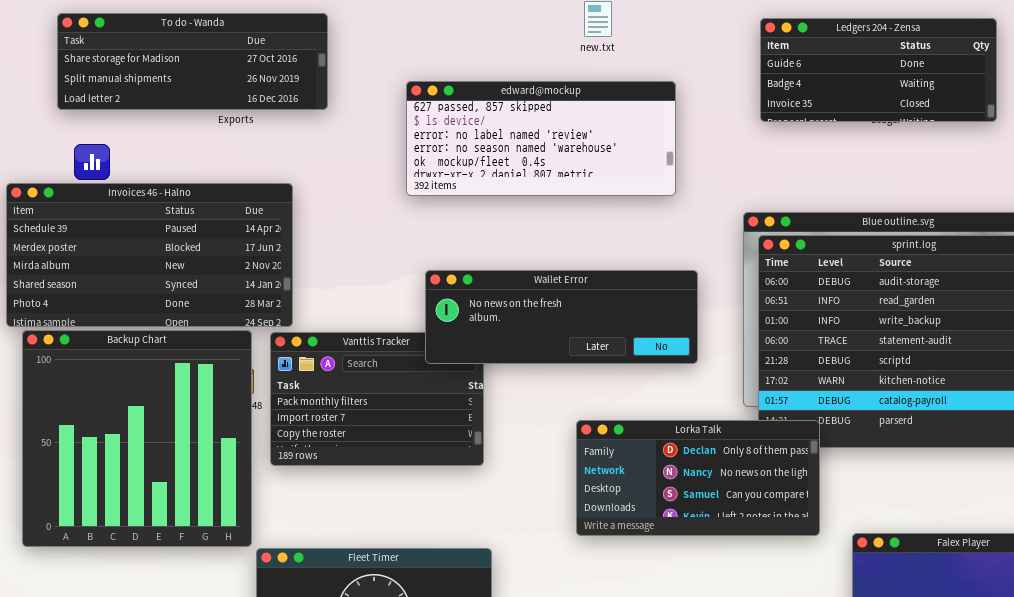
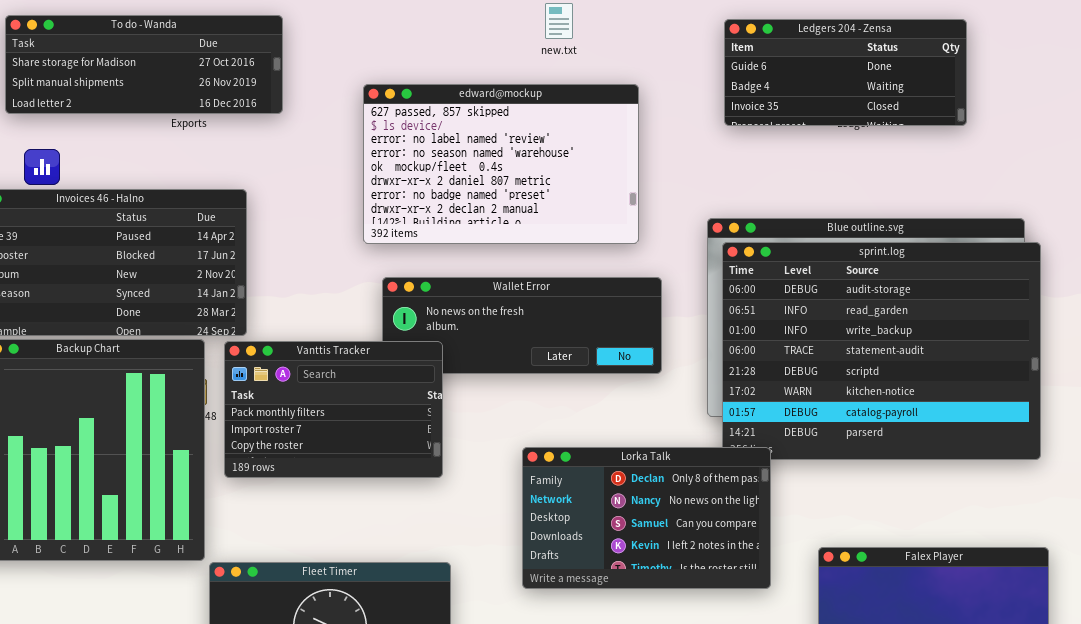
edward@mockup: [406,81,676,196] -> [363,84,639,244], resized
Vanttis Tracker: [270,332,484,466] -> [224,341,443,478], raised
Lorka Talk: [576,420,820,536] -> [522,447,771,589], moved, resized

